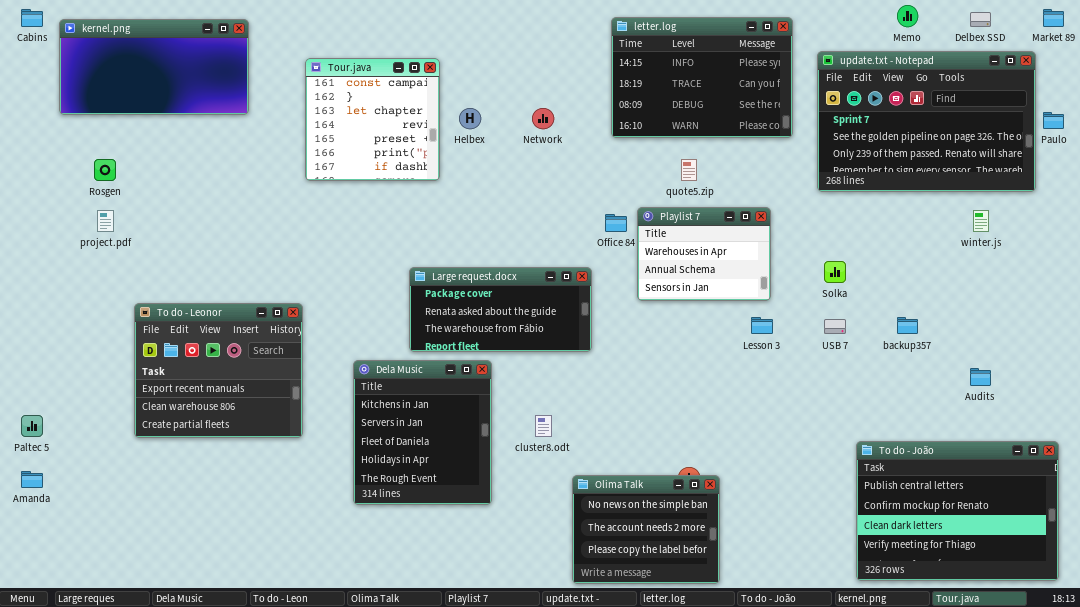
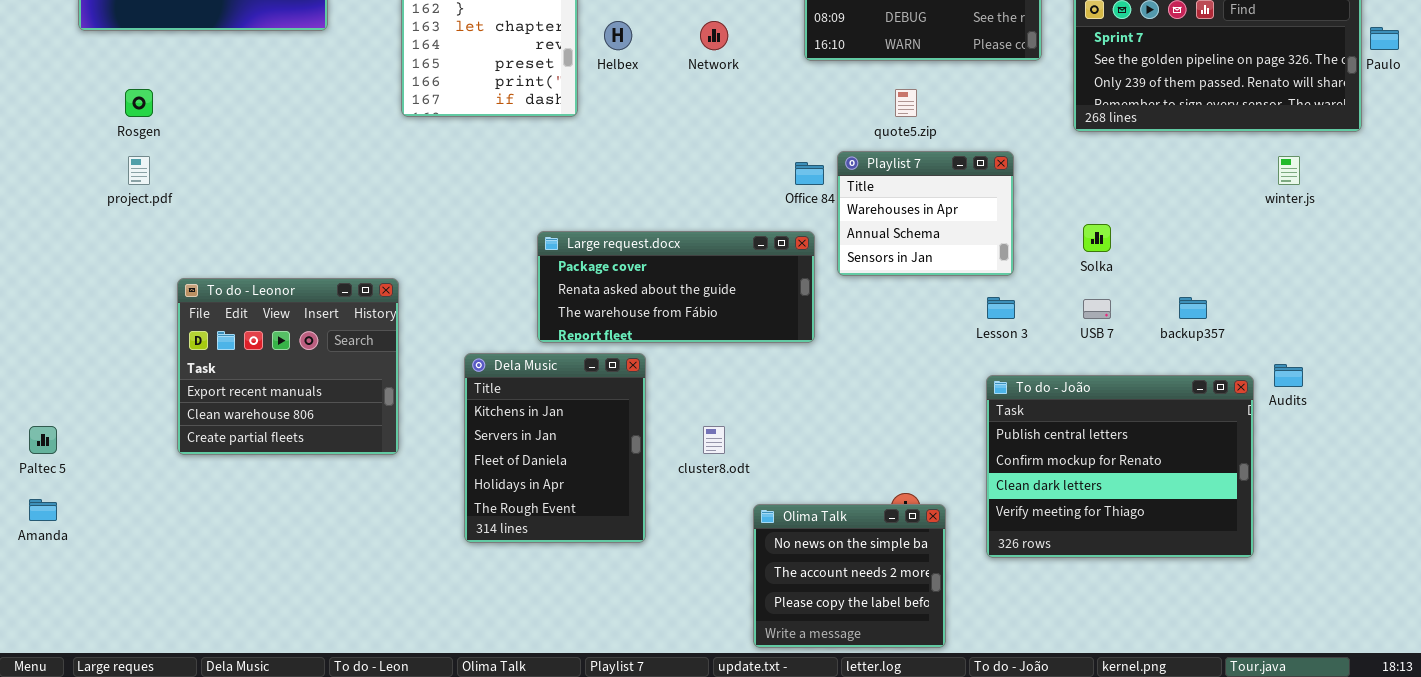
Large request.docx: [409,267,592,352] -> [537,231,815,343], resized
To do - João: [856,441,1059,581] -> [986,375,1254,558], moved

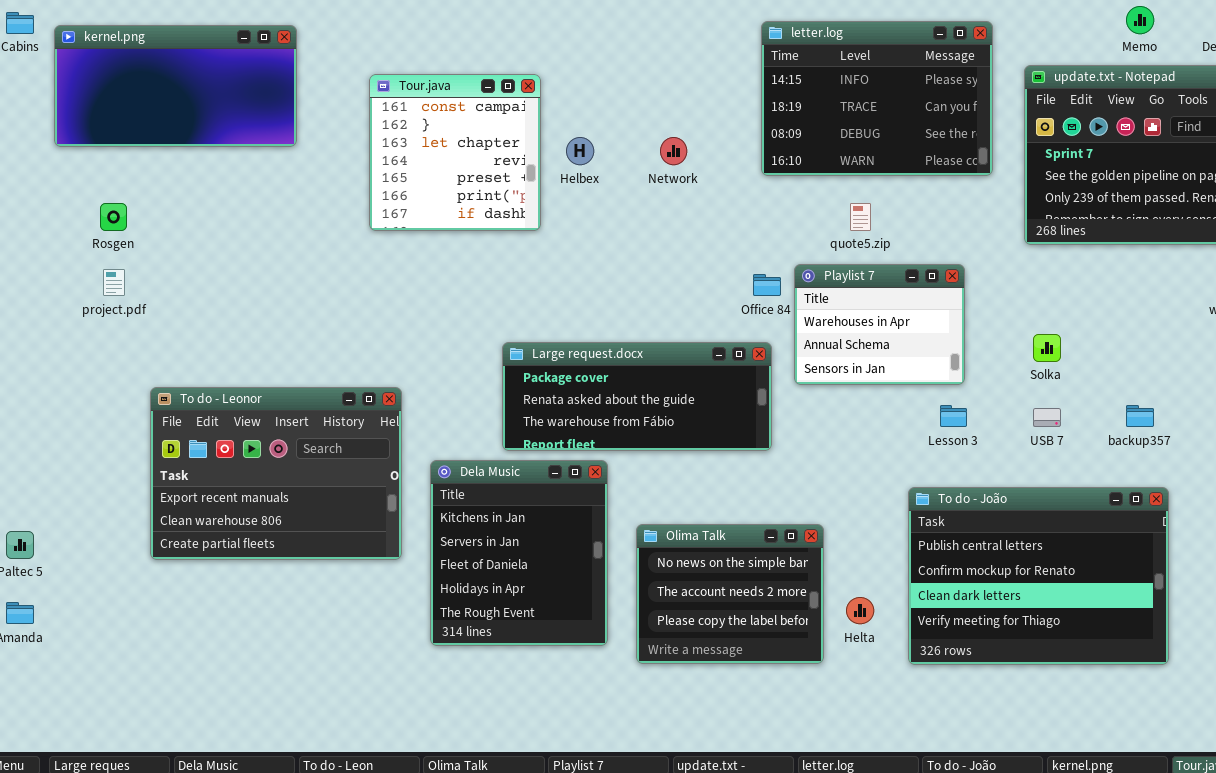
To do - Leonor: [177,278,399,455] -> [150,387,402,560], resized
To do - João: [986,375,1254,558] -> [908,487,1169,665], moved
Olima Talk: [753,504,946,648] -> [636,524,824,664], moved

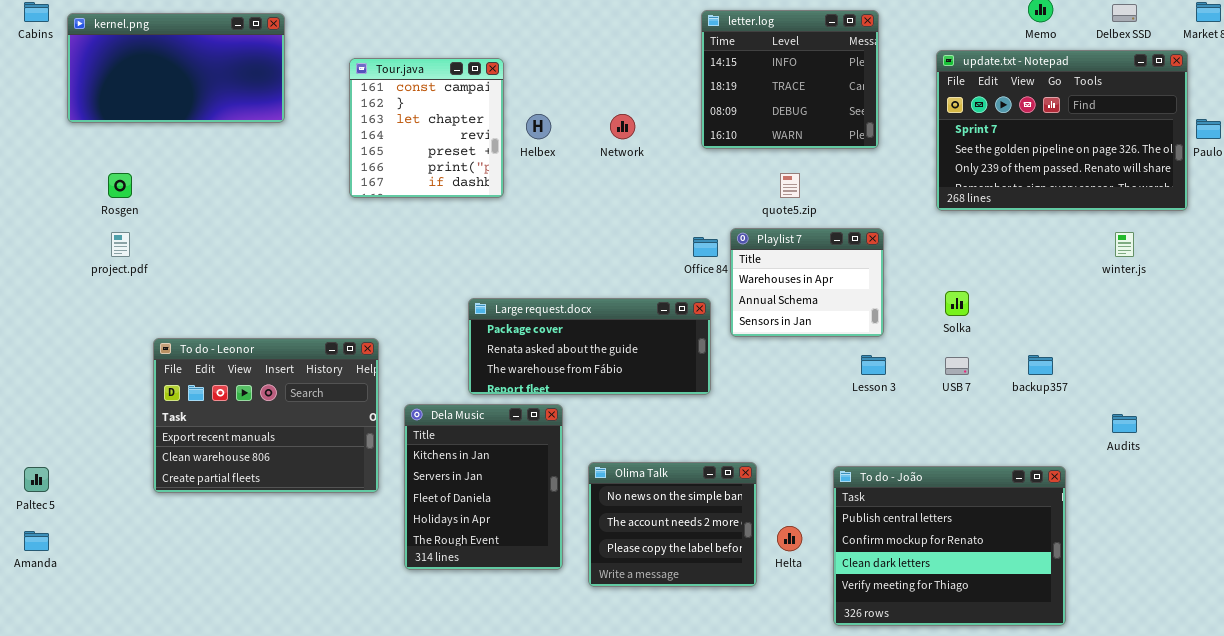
letter.log: [761,21,993,176] -> [701,10,879,149], resized
To do - João: [908,487,1169,665] -> [833,466,1066,626], moved

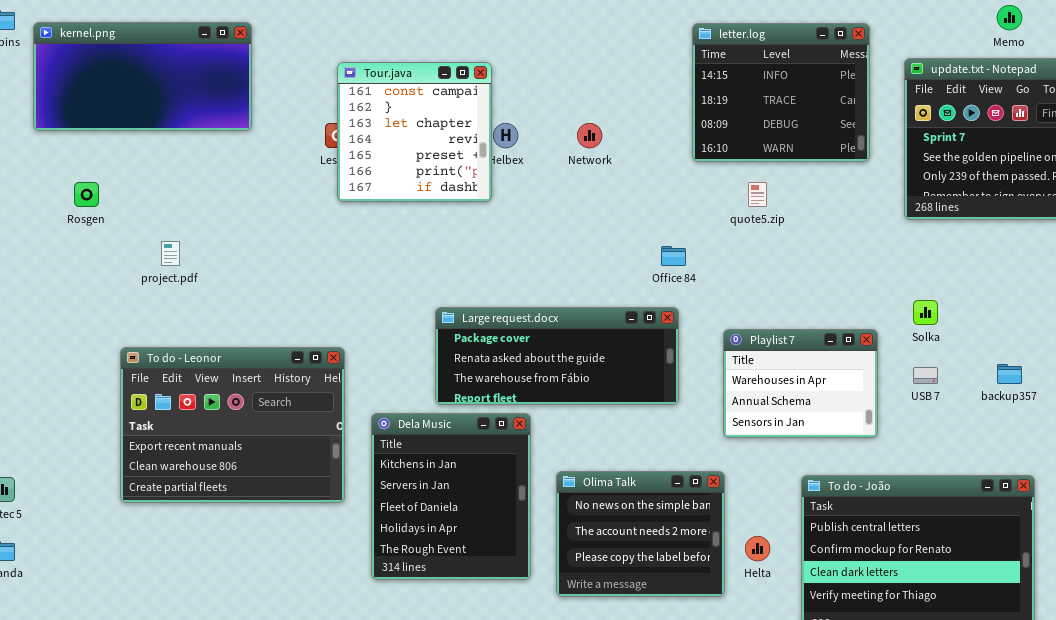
letter.log: [701,10,879,149] -> [692,23,870,162], moved
Tour.java: [349,58,504,198] -> [337,62,492,202], moved
Playlist 7: [730,228,884,337] -> [723,329,878,438], moved
project.pdf: [111,232,130,257] -> [161,241,180,266], moved

